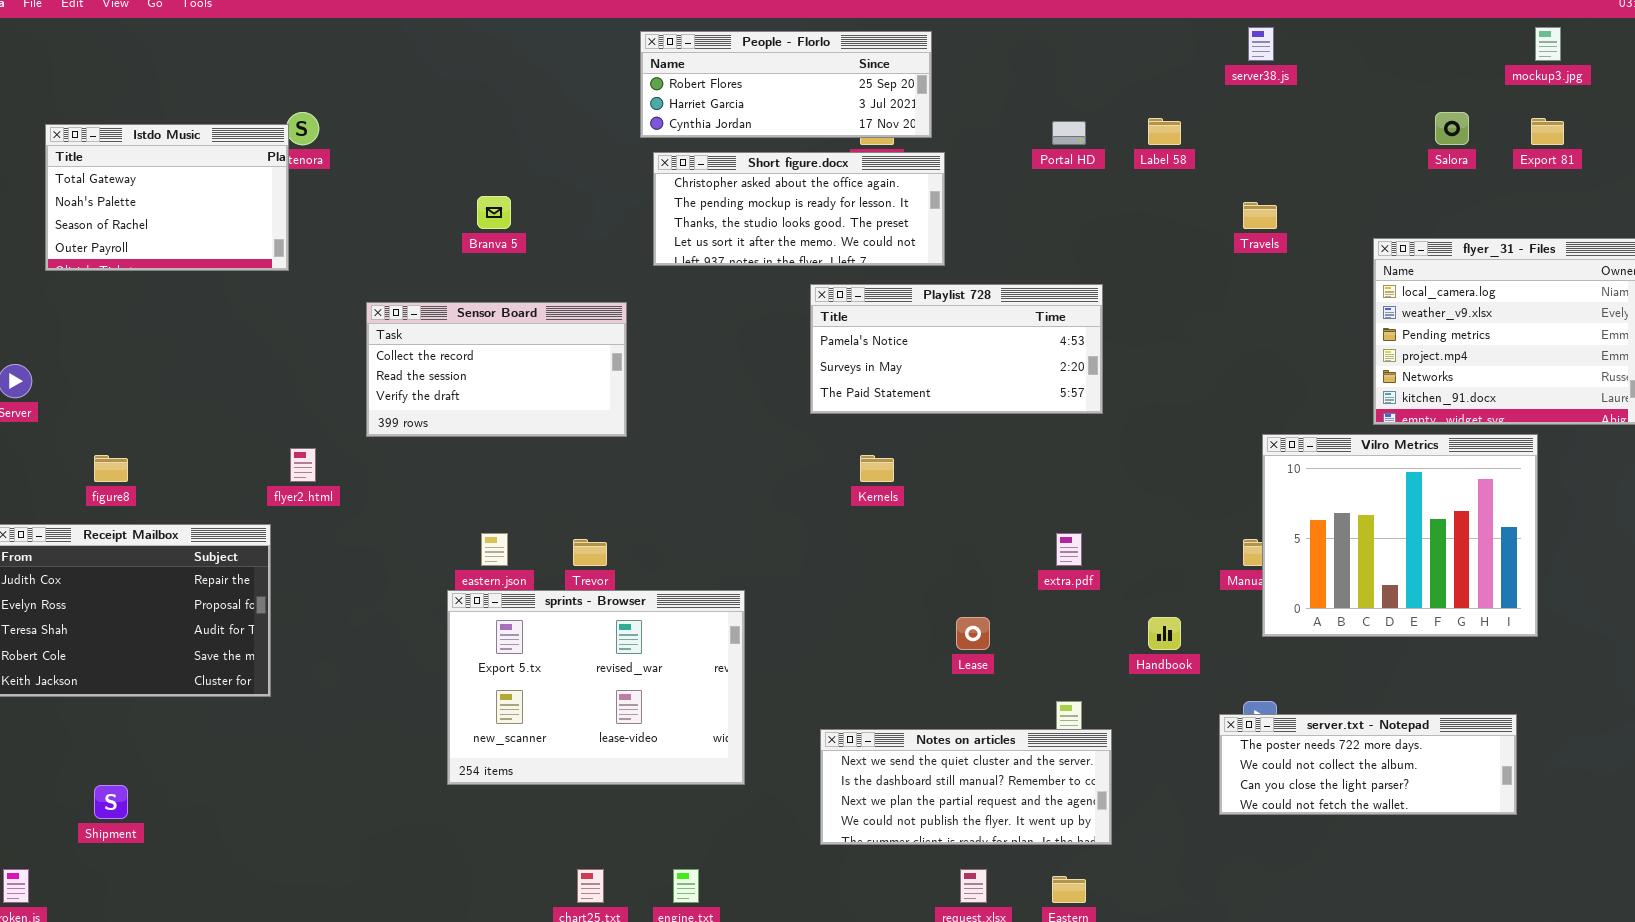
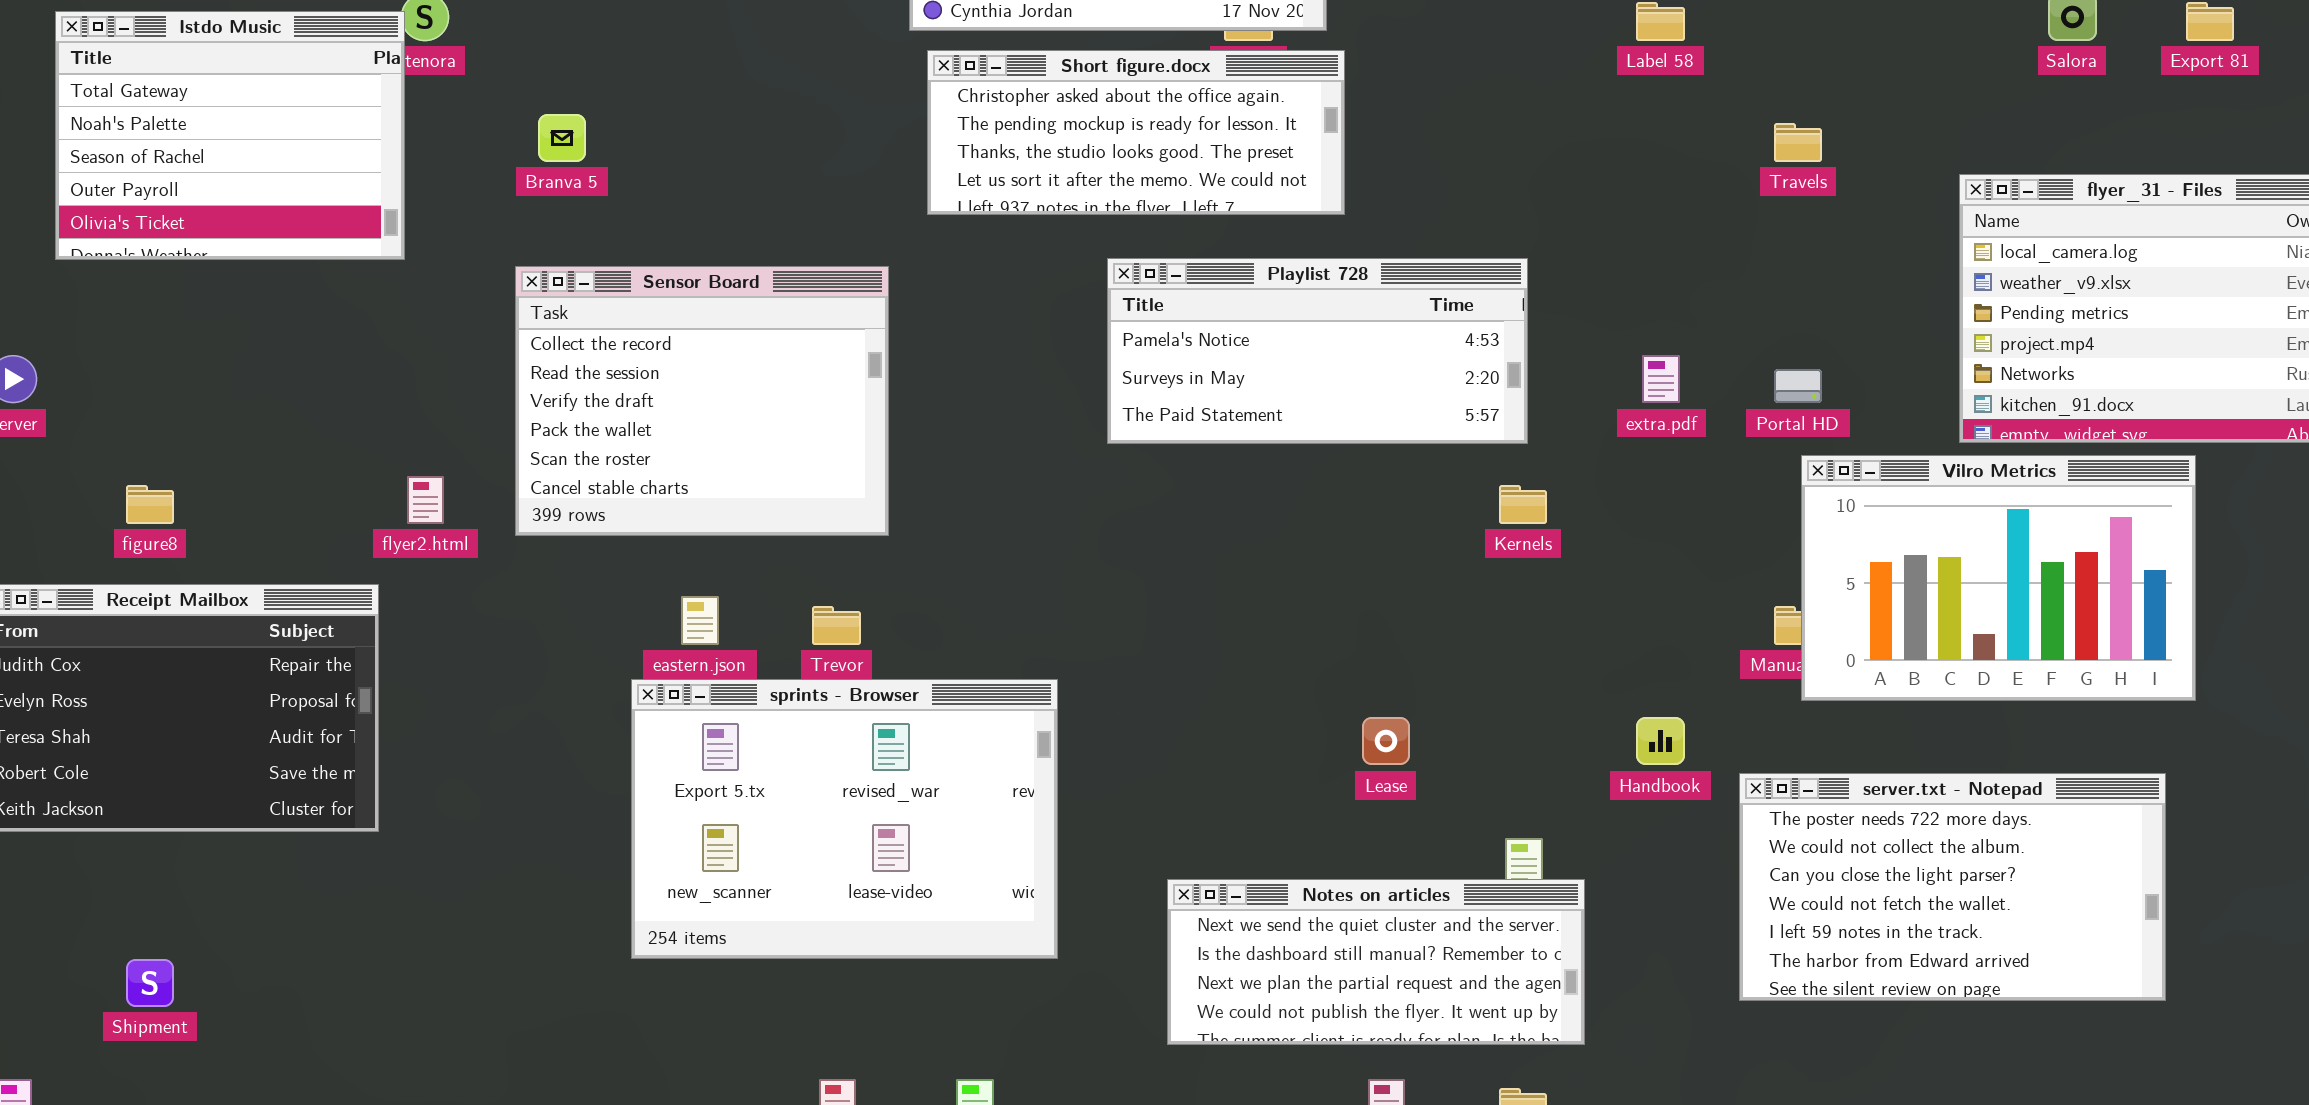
Portal HD: [1052,121,1086,145] -> [1774,369,1822,403], moved
Istdo Music: [45,124,289,271] -> [55,11,405,260], resized
Branva 5: [477,196,511,229] -> [538,114,586,162], moved
Playlist 728: [810,284,1103,414] -> [1107,258,1528,444], moved
Sensor Board: [366,302,627,437] -> [515,266,889,536], resized
Vilro Metrics: [1262,434,1538,637] -> [1801,455,2196,701], resized
Kernels: [860,455,894,482] -> [1499,485,1547,524], moved
extra.pdf: [1056,533,1082,566] -> [1642,355,1680,403], moved
server.txt - Notepad: [1219,714,1517,815] -> [1739,773,2166,1001], resized

